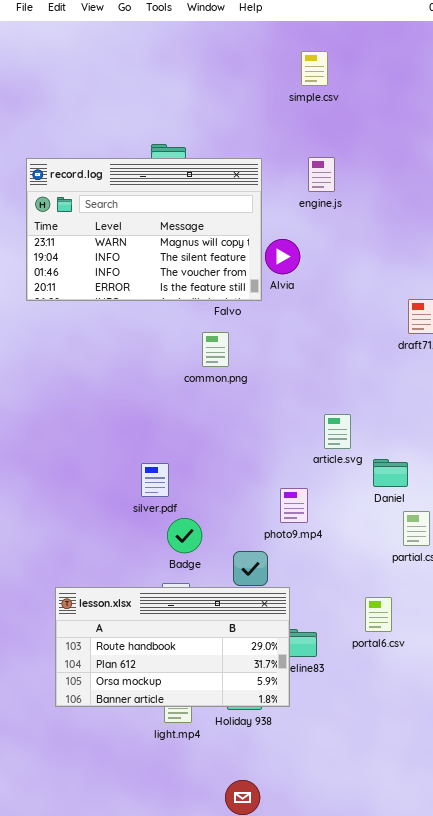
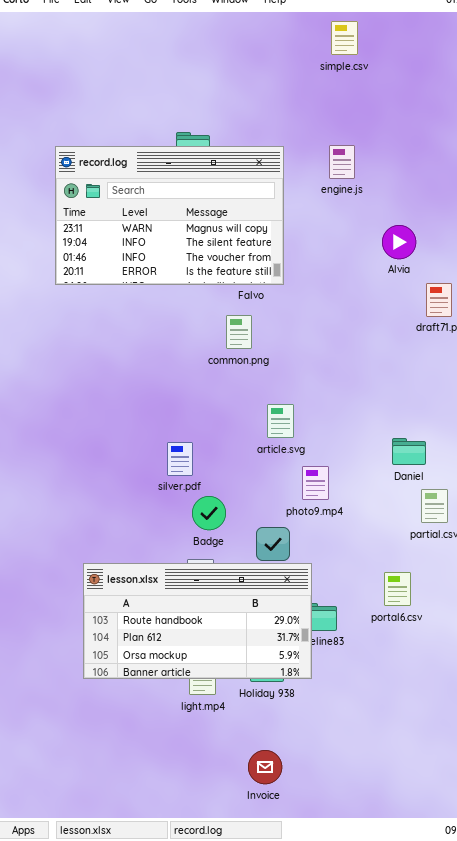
simple.csv: [301,51,328,86] -> [331,21,358,55], moved
Alvia: [265,239,300,274] -> [382,225,416,259], moved
article.svg: [324,414,351,449] -> [267,404,294,438], moved

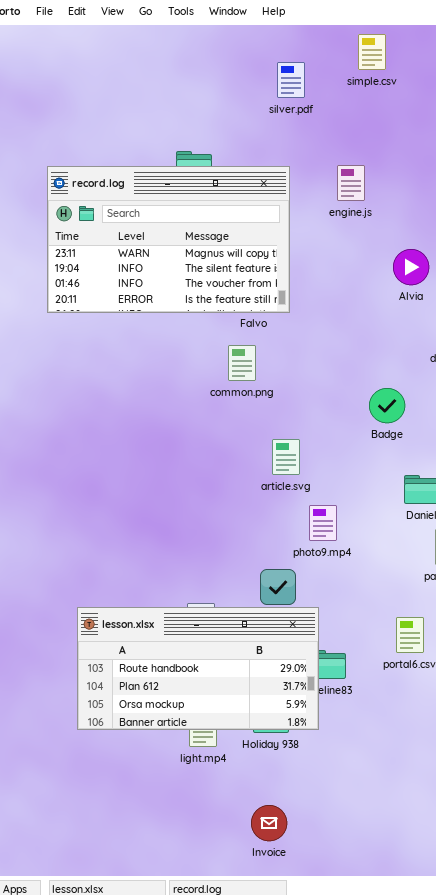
simple.csv: [331,21,358,55] -> [358,34,386,70], moved
silver.pdf: [167,442,193,476] -> [277,62,305,98], moved
Badge: [192,496,226,530] -> [369,388,405,423], moved

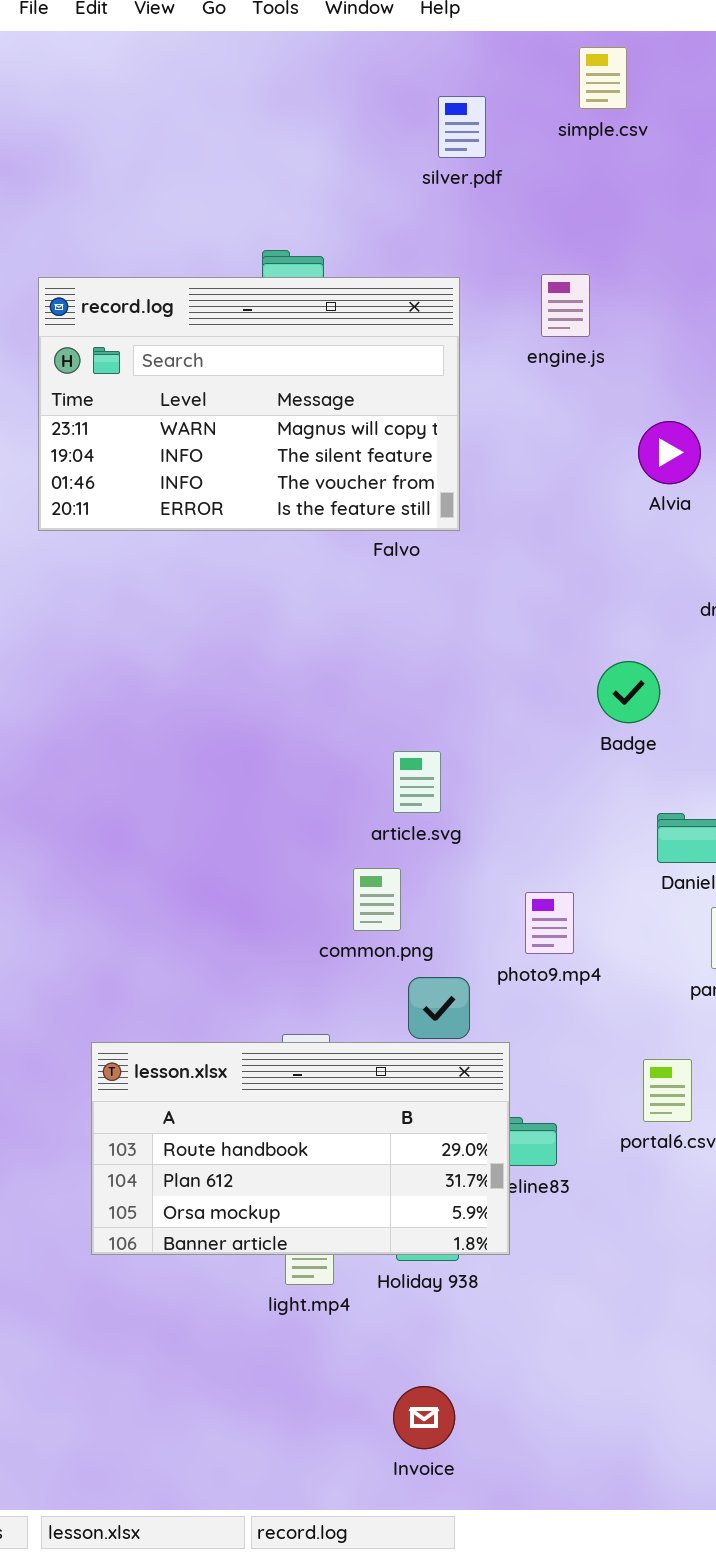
common.png: [228,345,256,381] -> [353,868,401,931], moved
article.svg: [272,439,300,475] -> [393,751,441,813], moved
photo9.mp4: [309,505,337,541] -> [525,892,574,954], moved

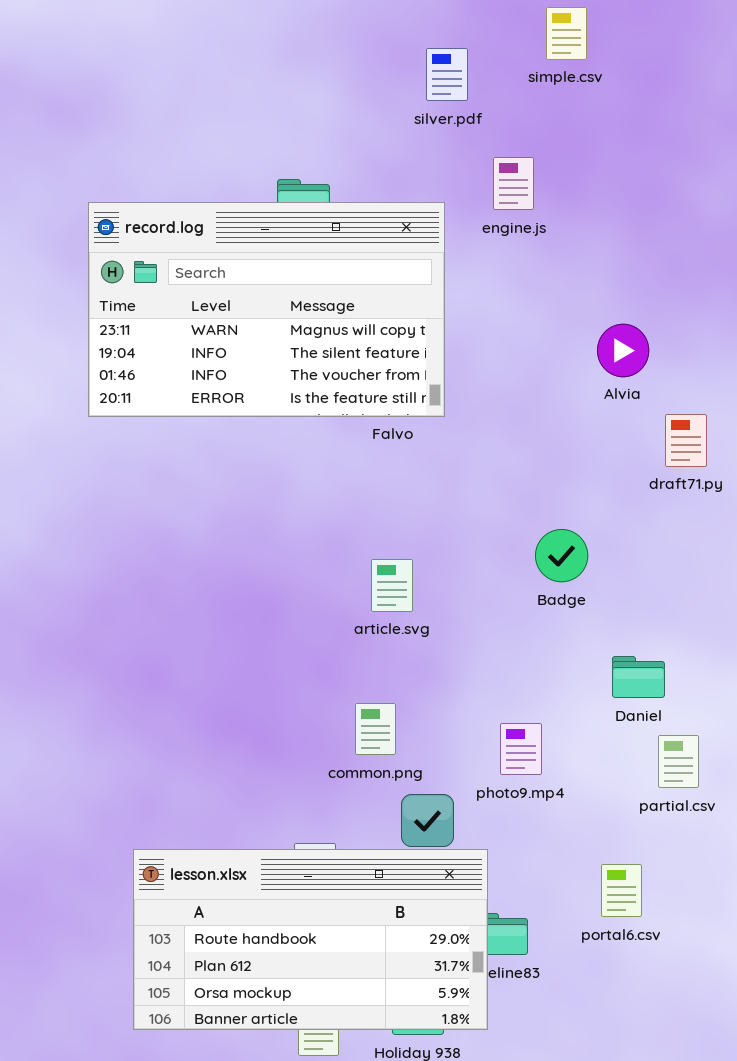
engine.js: [541,274,590,337] -> [493,157,534,210], moved
Badge: [597,661,660,723] -> [535,529,588,582], moved
article.svg: [393,751,441,813] -> [371,559,413,612], moved

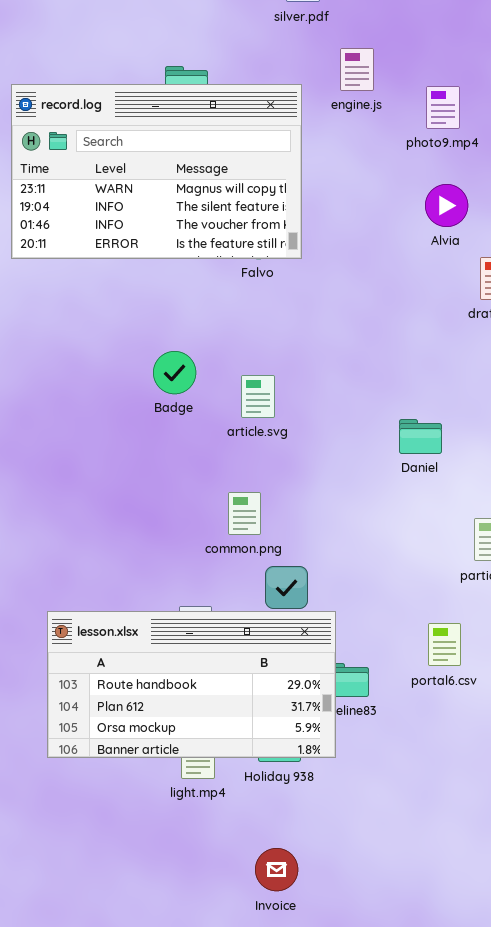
Badge: [535,529,588,582] -> [153,351,196,394], moved
Daniel: [612,656,665,698] -> [399,419,442,454], moved
photo9.mp4: [500,723,542,775] -> [426,86,460,129], moved

